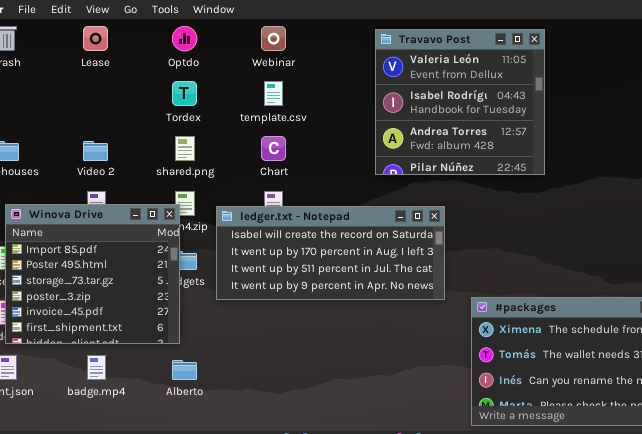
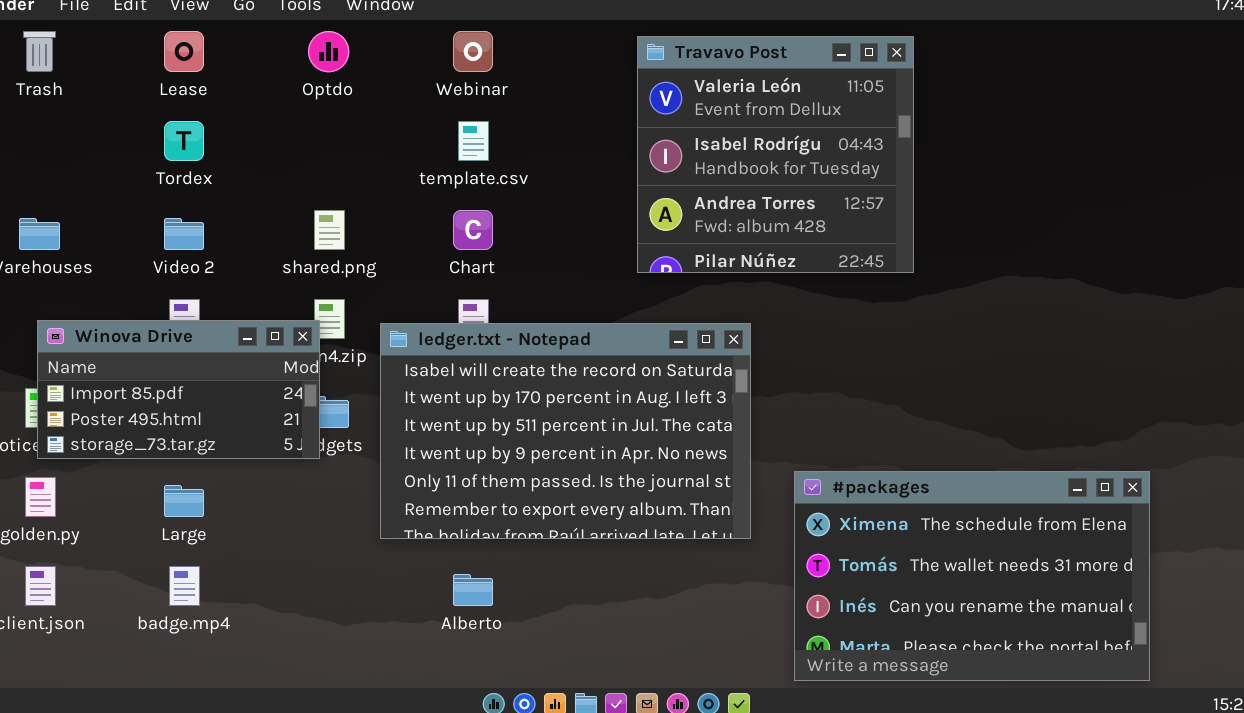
Tordex: [172,81,197,106] -> [164,121,204,161], moved
Winova Drive: [5,204,180,344] -> [37,320,320,459], resized
ledger.txt - Notepad: [216,206,445,300] -> [380,323,751,539], resized
Alberto: [172,360,197,380] -> [453,574,493,606], moved

